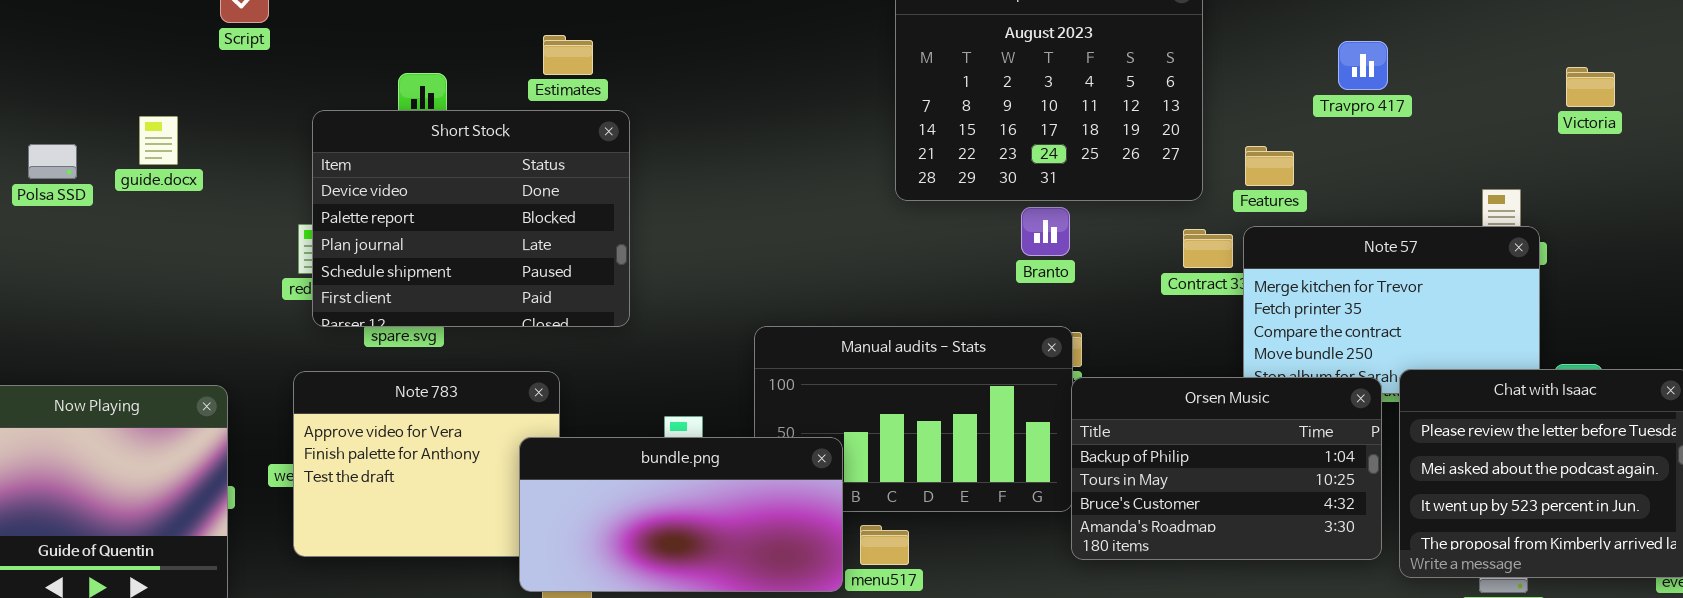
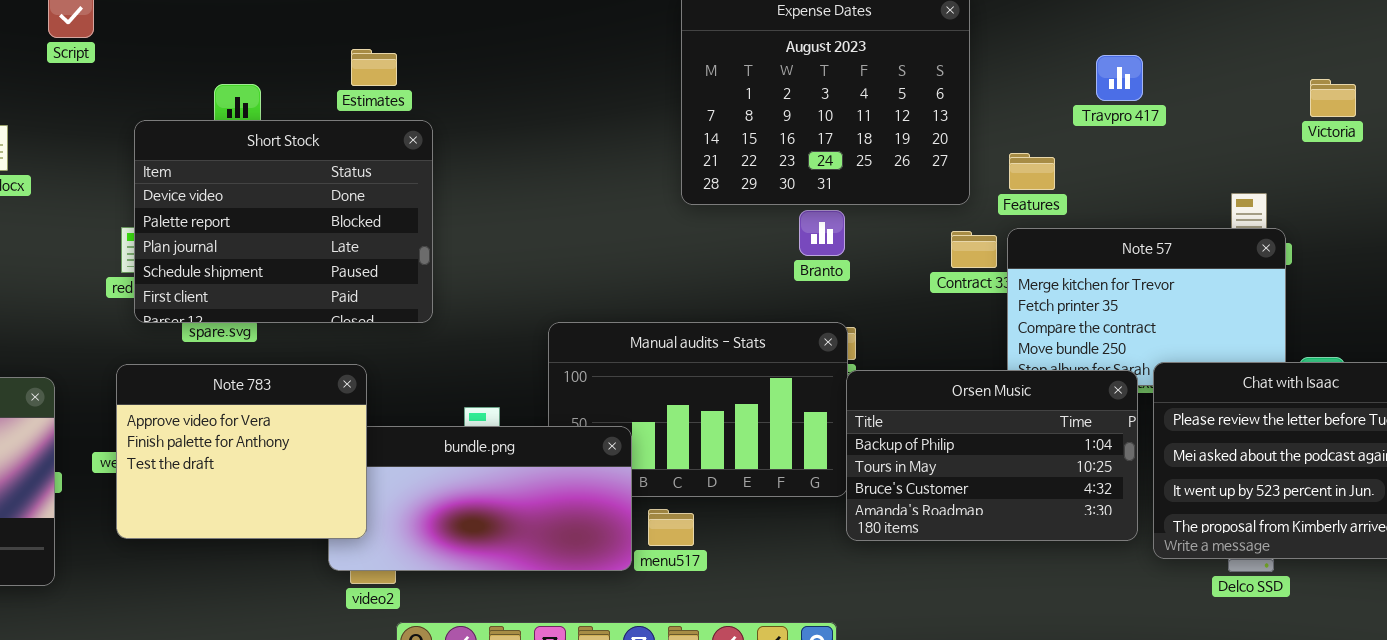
Note 783: [293,371,560,557] -> [116,364,367,539], raised

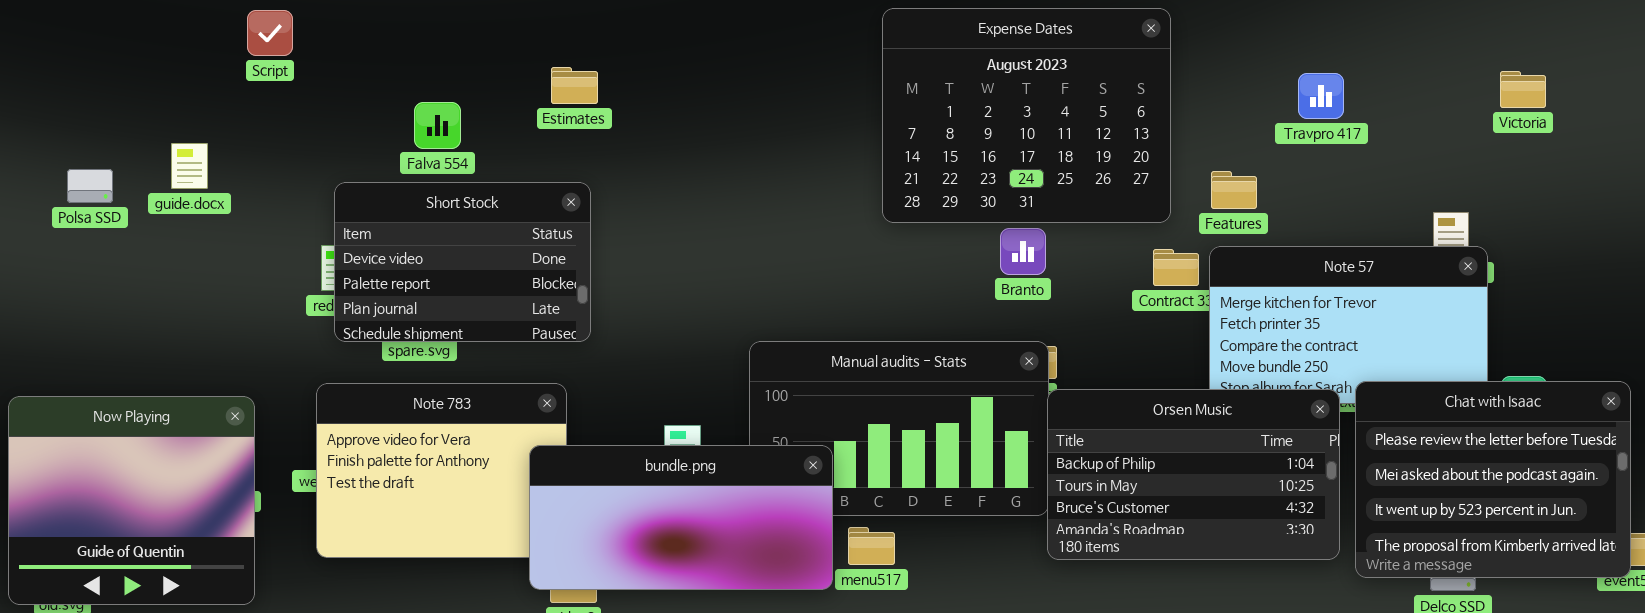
Victoria: [1310,79,1356,117] -> [1500,71,1546,108], moved
Short Stock: [134,120,433,323] -> [334,182,591,342], resized
bundle.png: [328,426,632,571] -> [529,445,833,590], raised

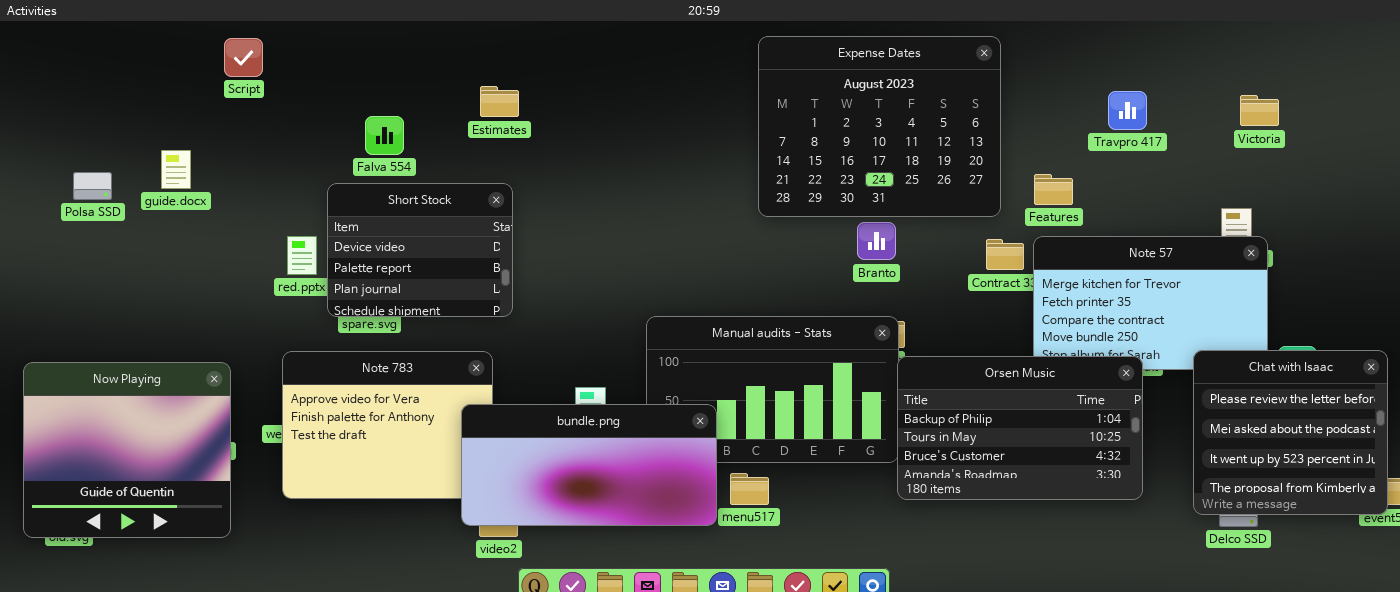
Victoria: [1500,71,1546,108] -> [1240,95,1279,126], moved
Short Stock: [334,182,591,342] -> [327,183,513,317], resized
Chat with Isaac: [1355,381,1631,578] -> [1193,350,1388,515], resized

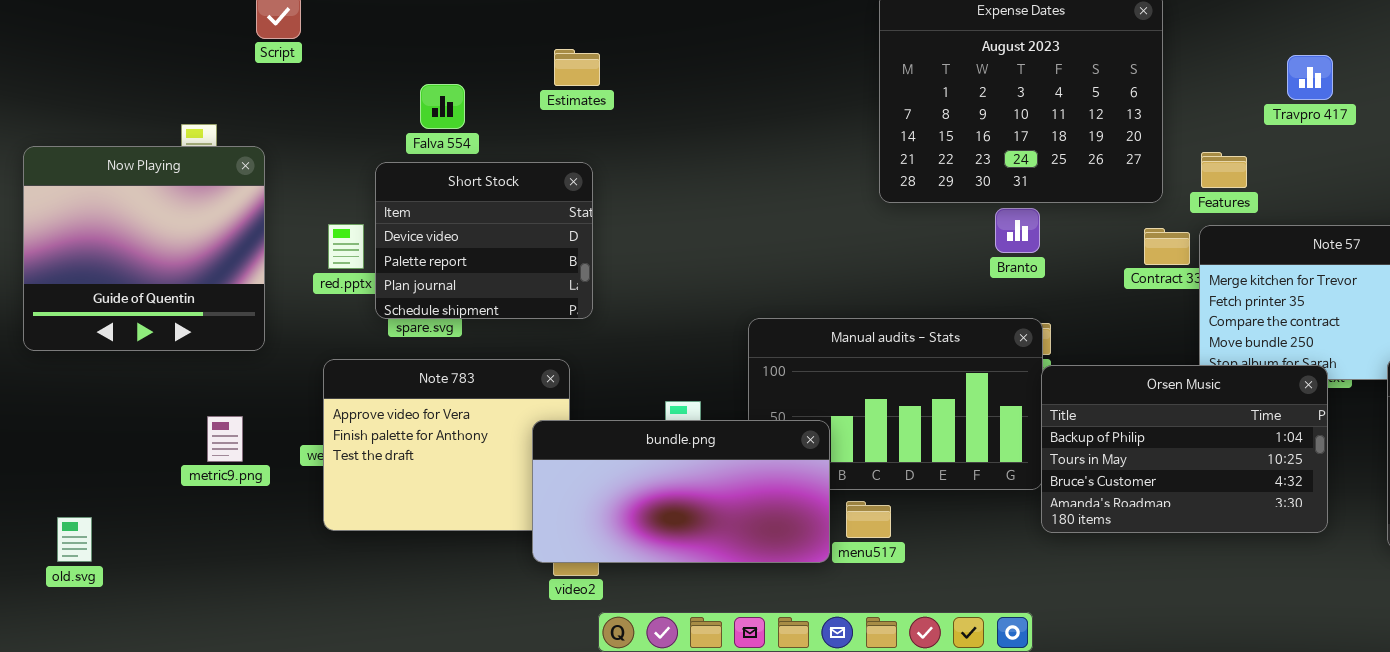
Now Playing: [23,362,231,538] -> [23,146,265,351], moved

